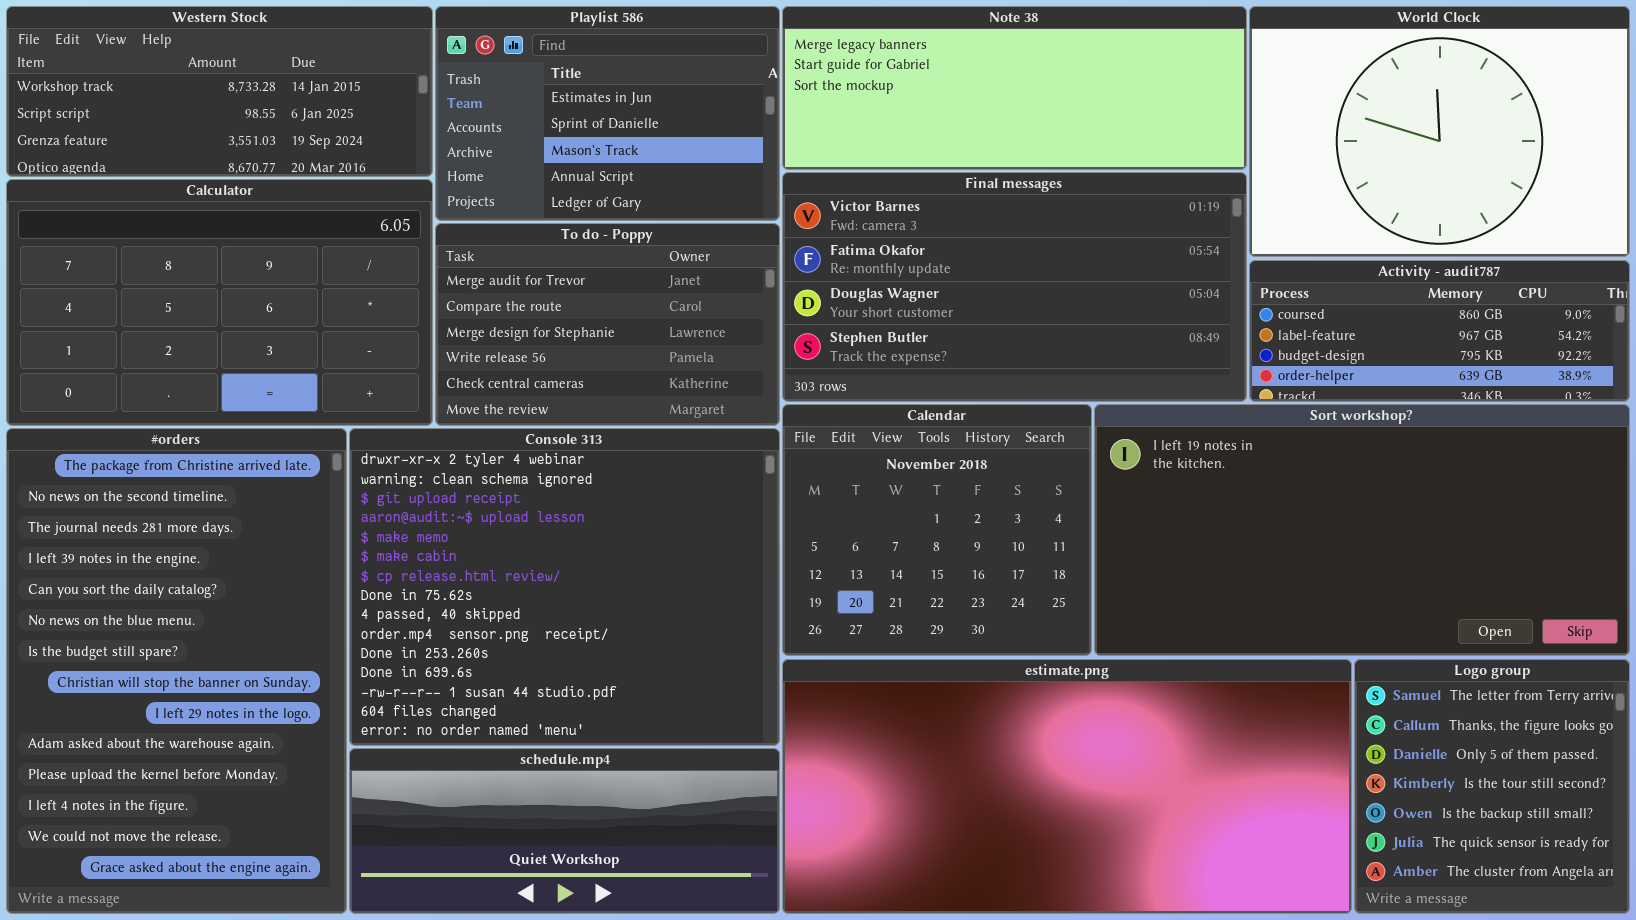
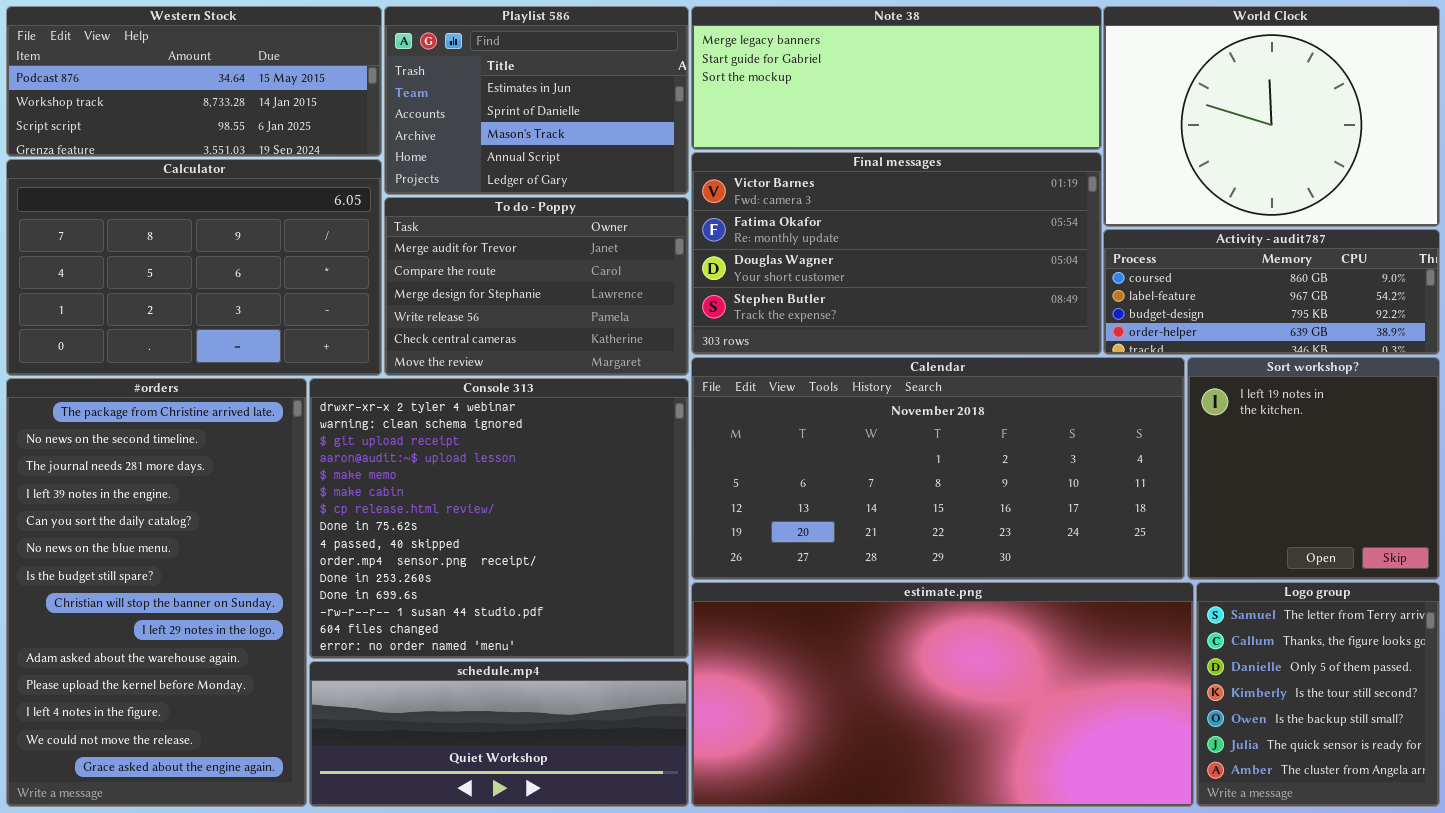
Western Stock: [6,6,433,177] -> [6,6,382,157], scrolled up 1 row
Calendar: [782,404,1092,656] -> [691,357,1185,580], resized
Sort workshop?: [1094,404,1630,656] -> [1187,357,1440,580], resized

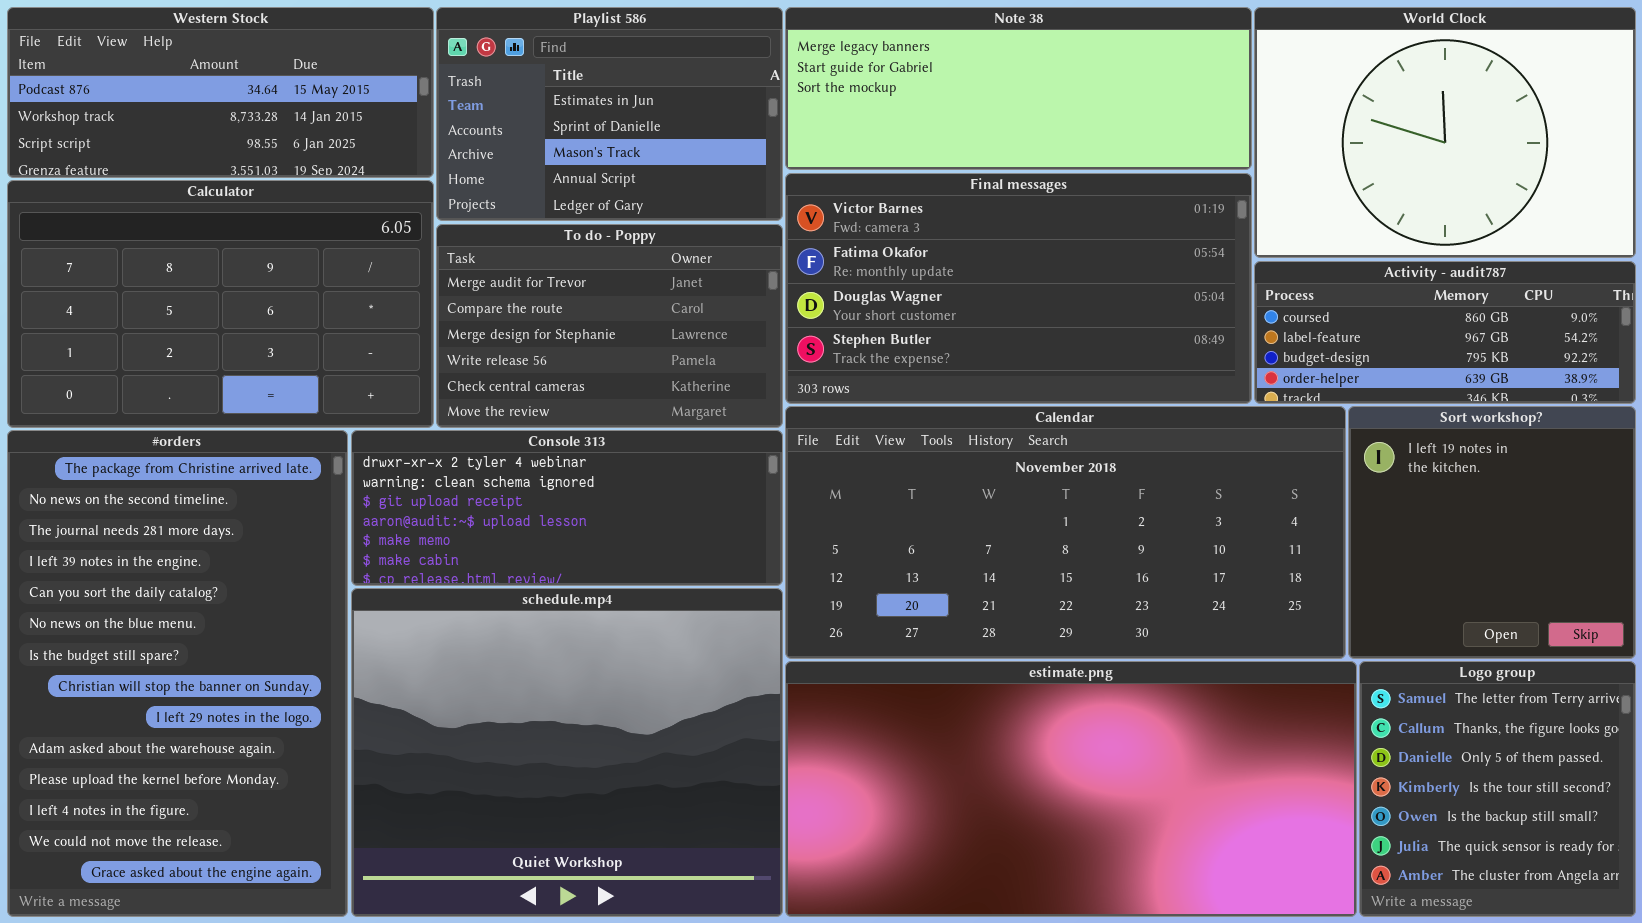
Console 313: [309,378,689,659] -> [351,430,783,586], resized
schedule.mp4: [309,661,689,807] -> [351,588,783,917], resized

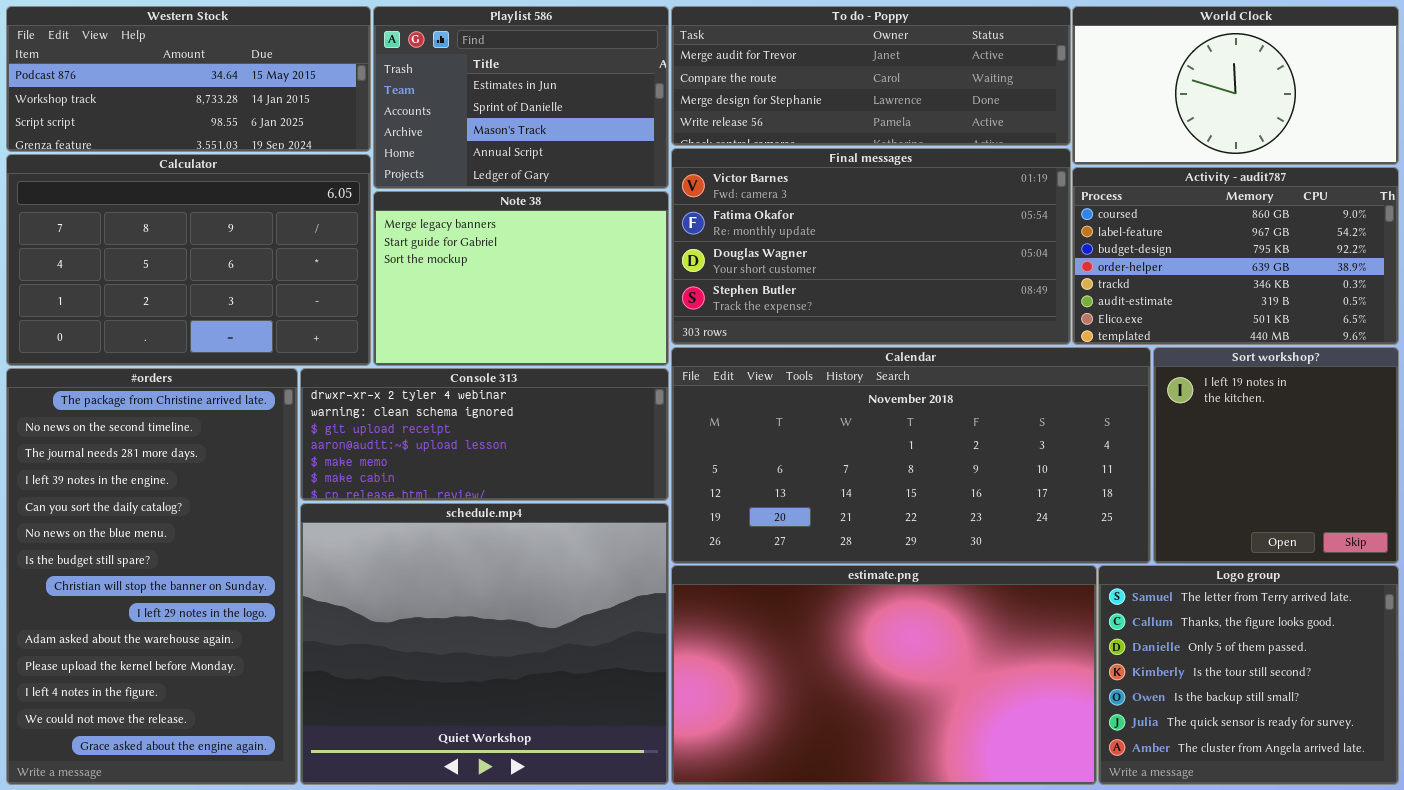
Note 38: [785,7,1252,170] -> [373,191,669,366], moved, resized
World Clock: [1254,7,1636,258] -> [1072,6,1399,165], resized
To do - Poppy: [436,224,783,428] -> [671,6,1071,146], moved, resized
Activity - audit787: [1254,261,1636,404] -> [1072,167,1399,345], resized
estimate.png: [785,661,1357,917] -> [671,565,1097,785], resized
Logo group: [1359,661,1636,917] -> [1098,565,1399,785], resized

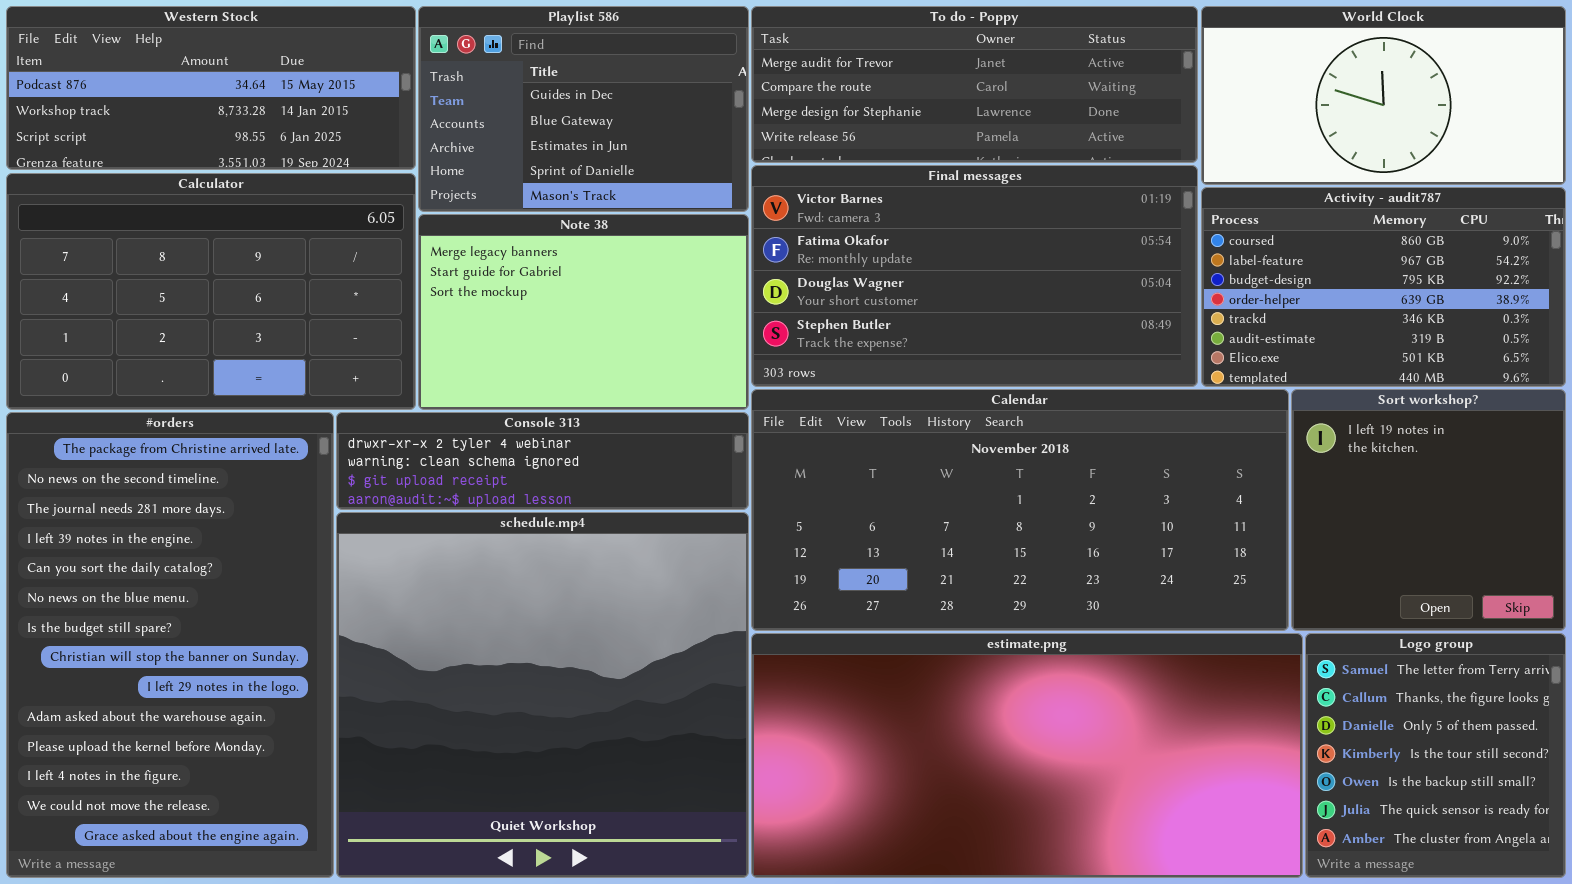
Playlist 586: [373,6,669,189] -> [418,6,749,212], scrolled up 2 rows
Console 313: [300,368,669,501] -> [336,412,749,510], resized
schedule.mp4: [300,503,669,785] -> [336,512,749,878], resized
estimate.png: [671,565,1097,785] -> [751,633,1303,878], resized
Logo group: [1098,565,1399,785] -> [1305,633,1566,878], resized

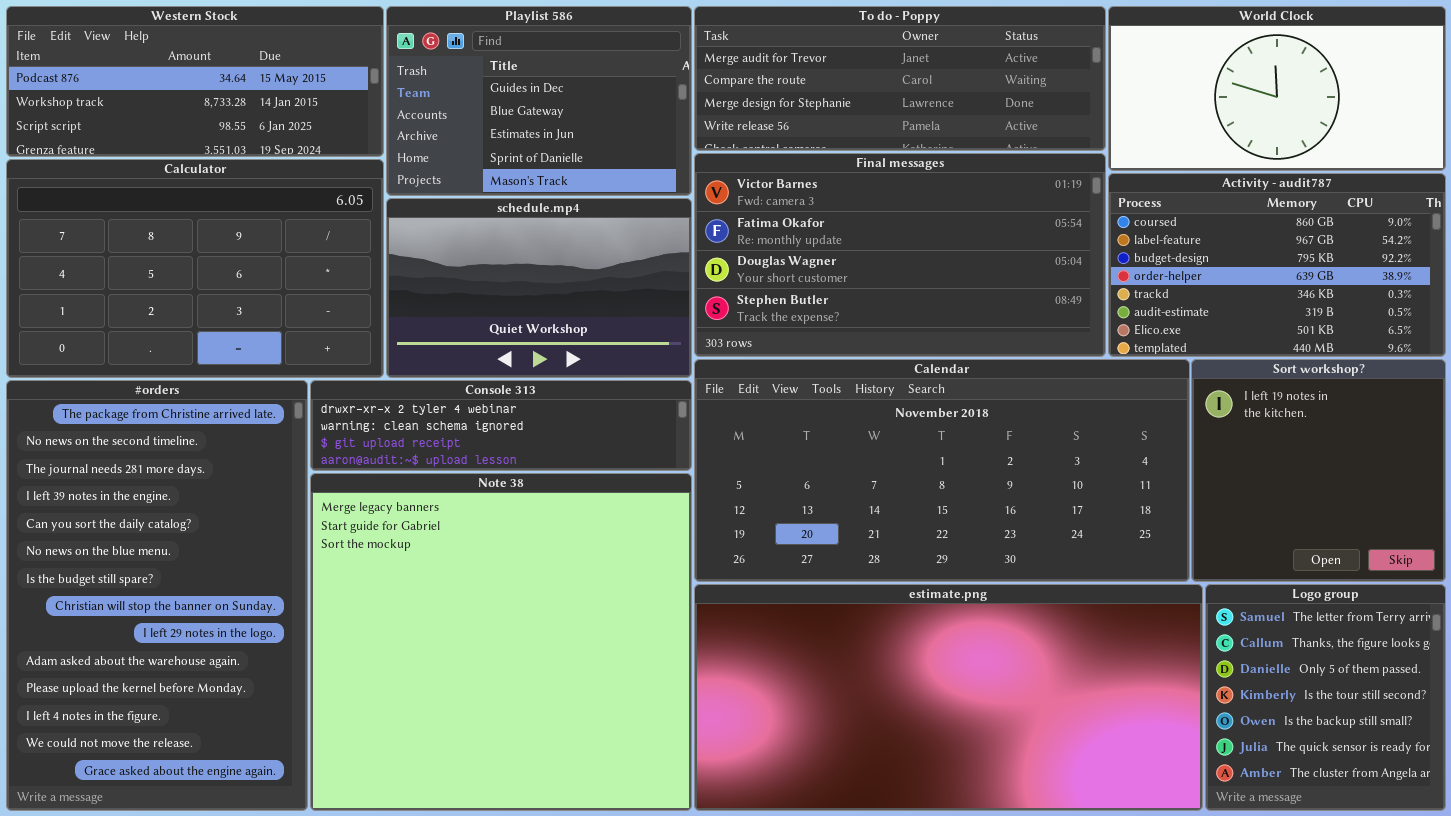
Note 38: [418,214,749,410] -> [310,473,692,811], moved, resized
schedule.mp4: [336,512,749,878] -> [386,198,692,378], moved, resized

